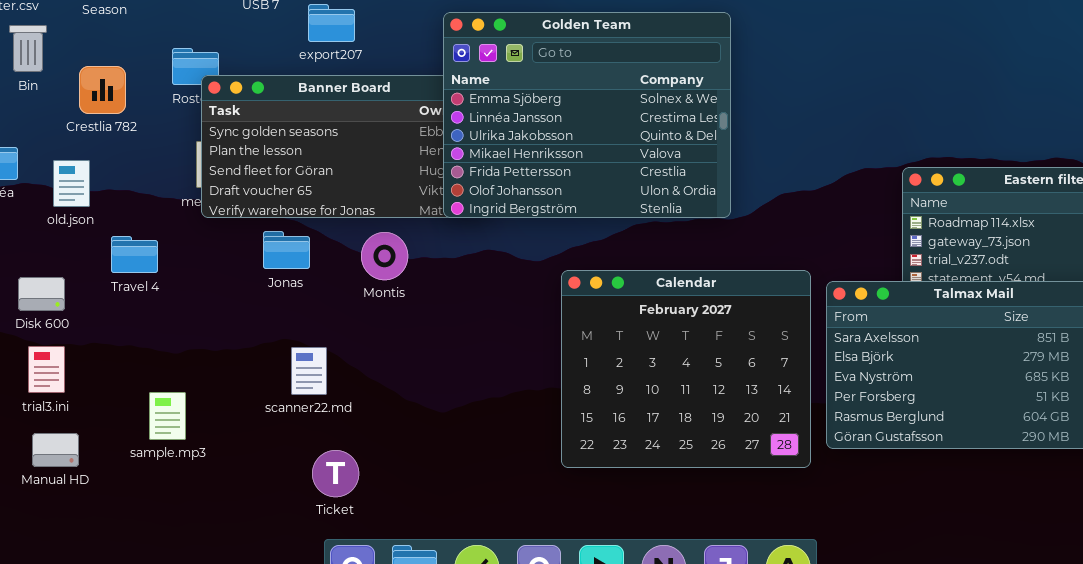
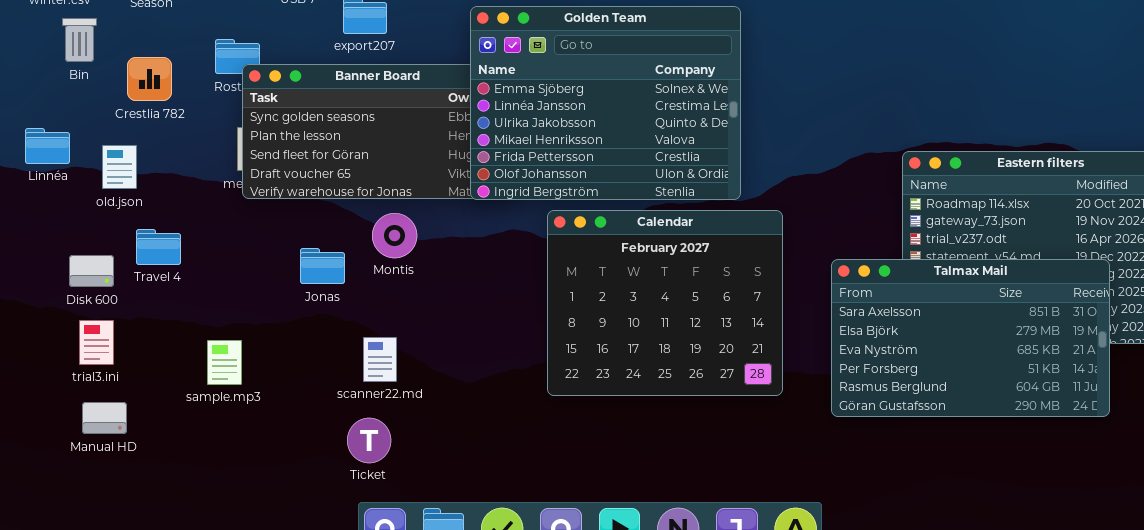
Jonas: [263,231,310,269] -> [300,248,345,284], moved
Montis: [361,232,408,280] -> [372,213,417,258], moved
Travel 4: [111,236,158,273] -> [136,229,181,265], moved
Calendar: [561,270,811,468] -> [547,210,783,396], moved
scanner22.md: [291,347,327,395] -> [363,337,397,382], moved
sample.mp3: [149,392,186,440] -> [207,340,242,385], moved

